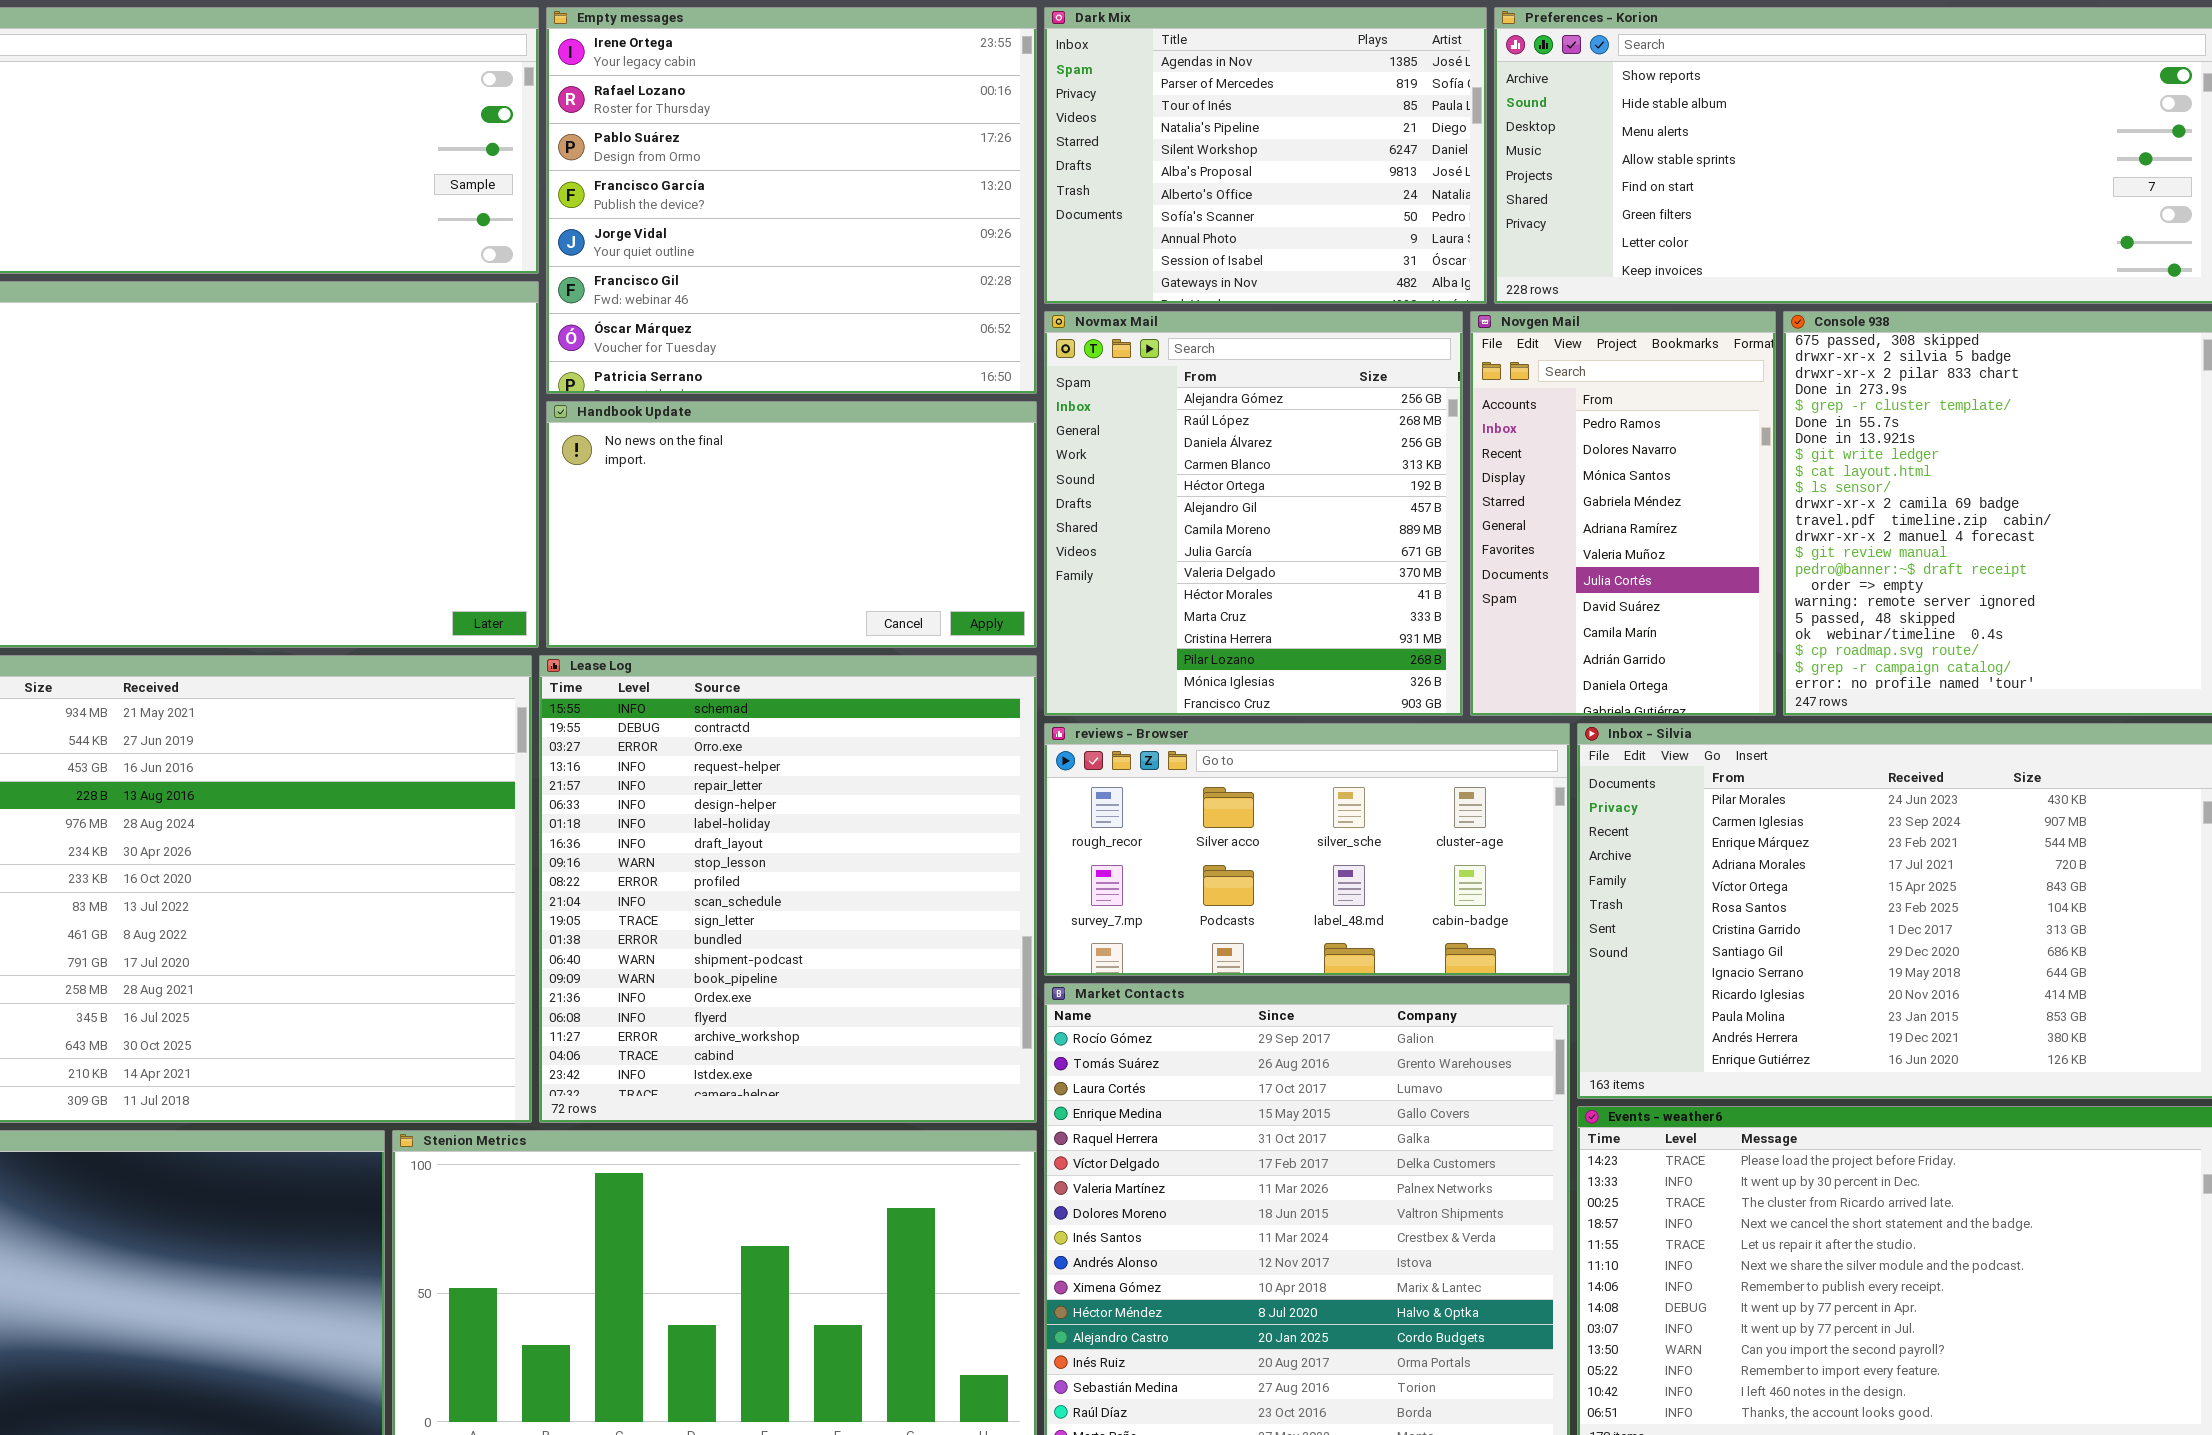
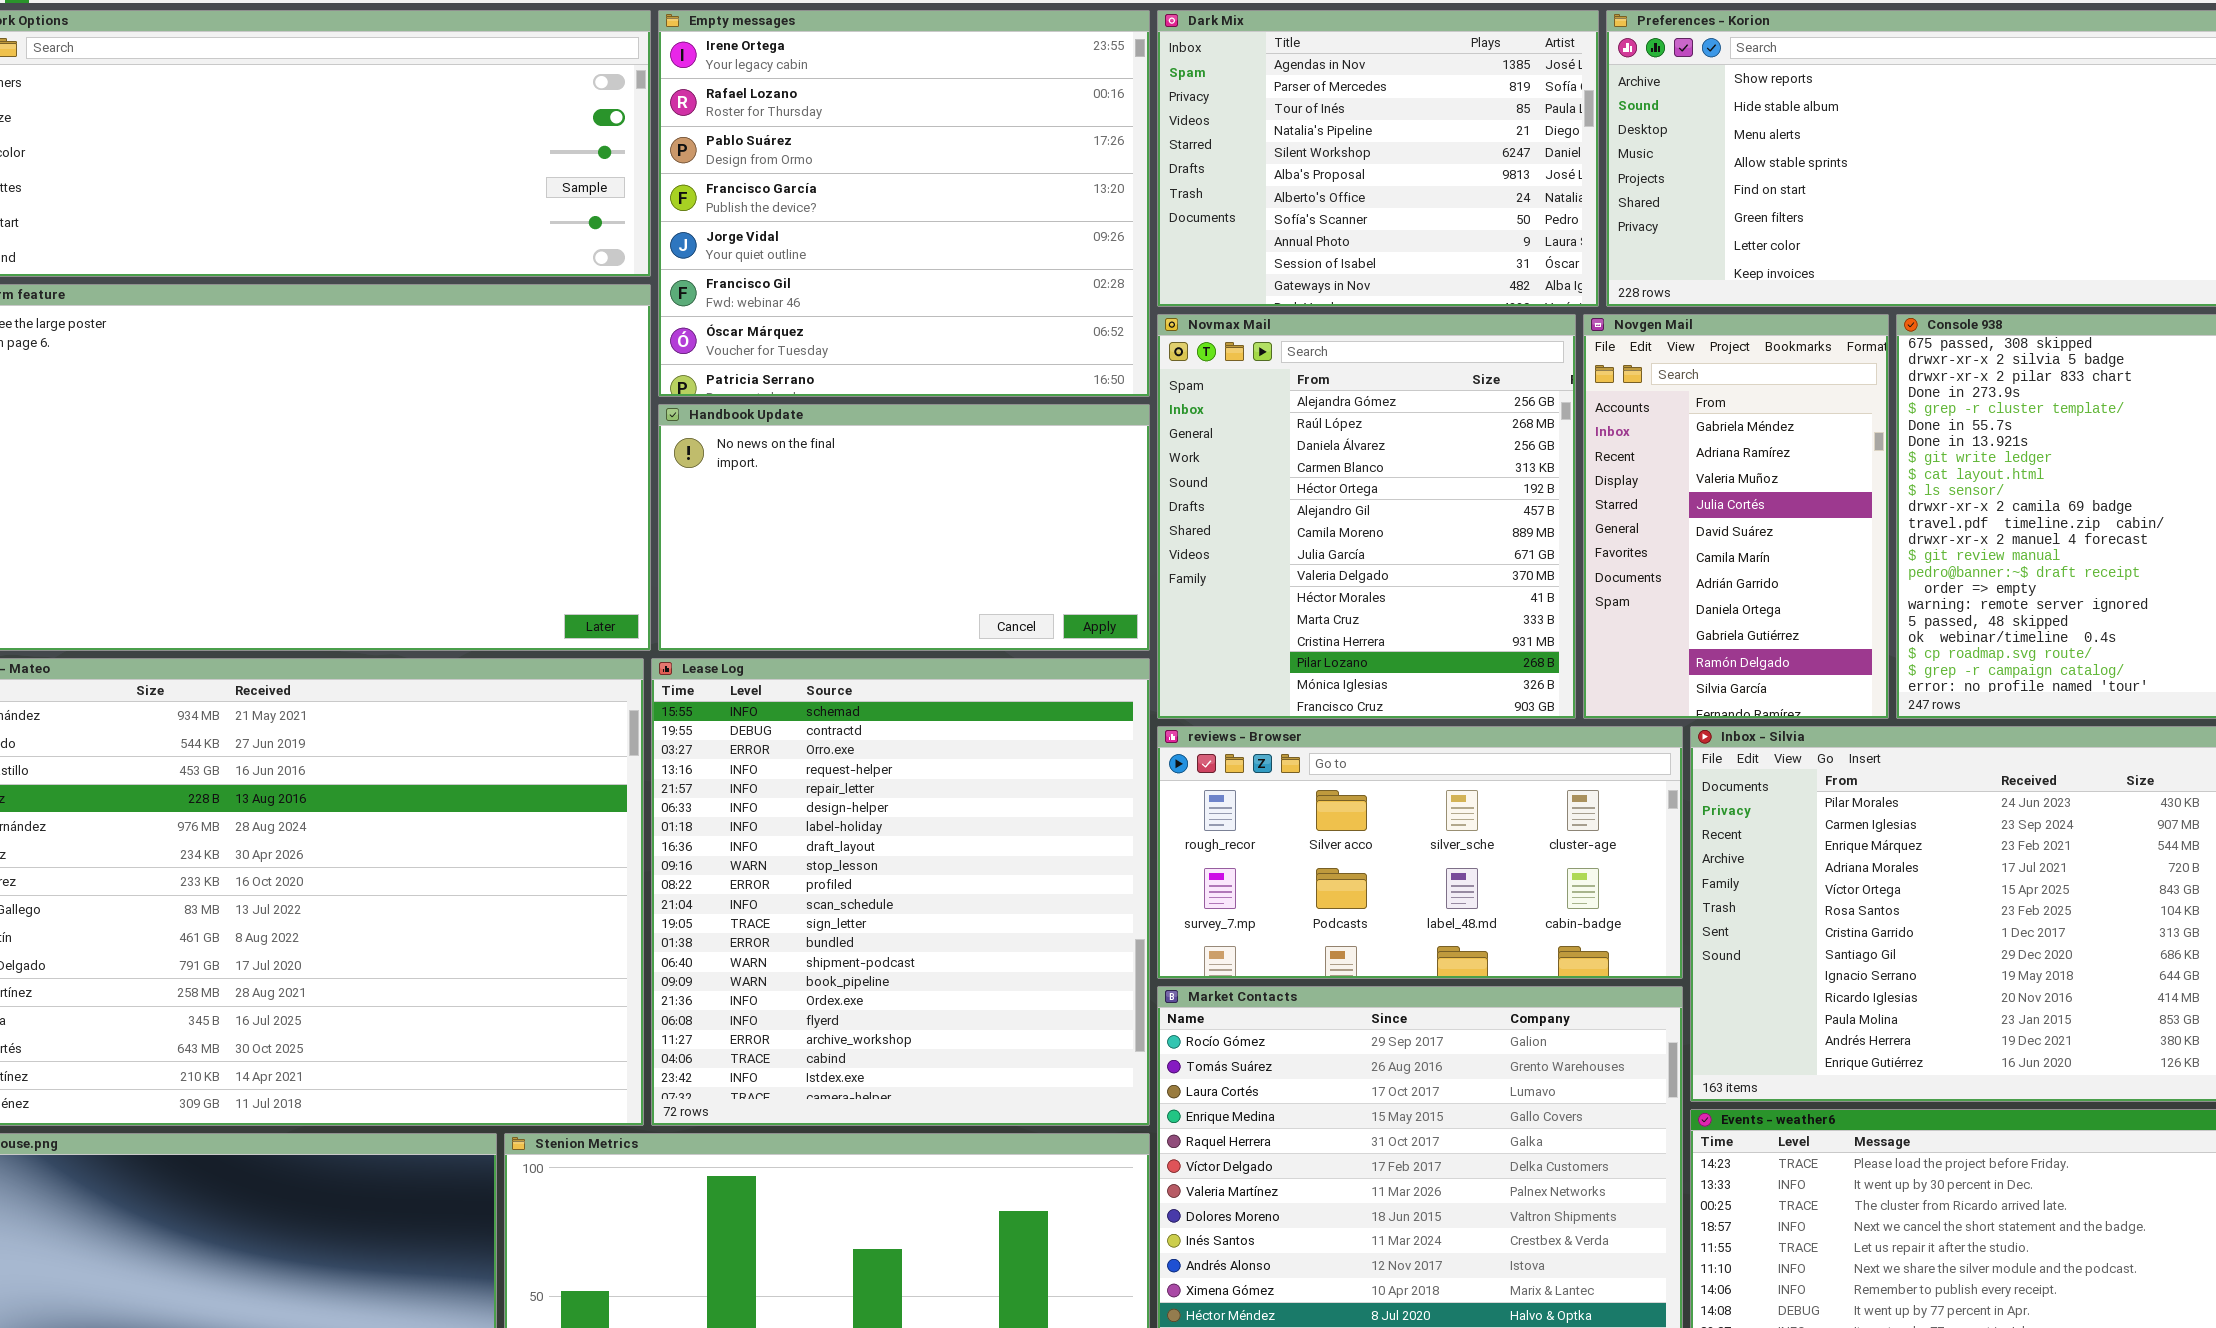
Novgen Mail: [1470,311,1776,716] -> [1583,314,1889,719], scrolled down 3 rows

